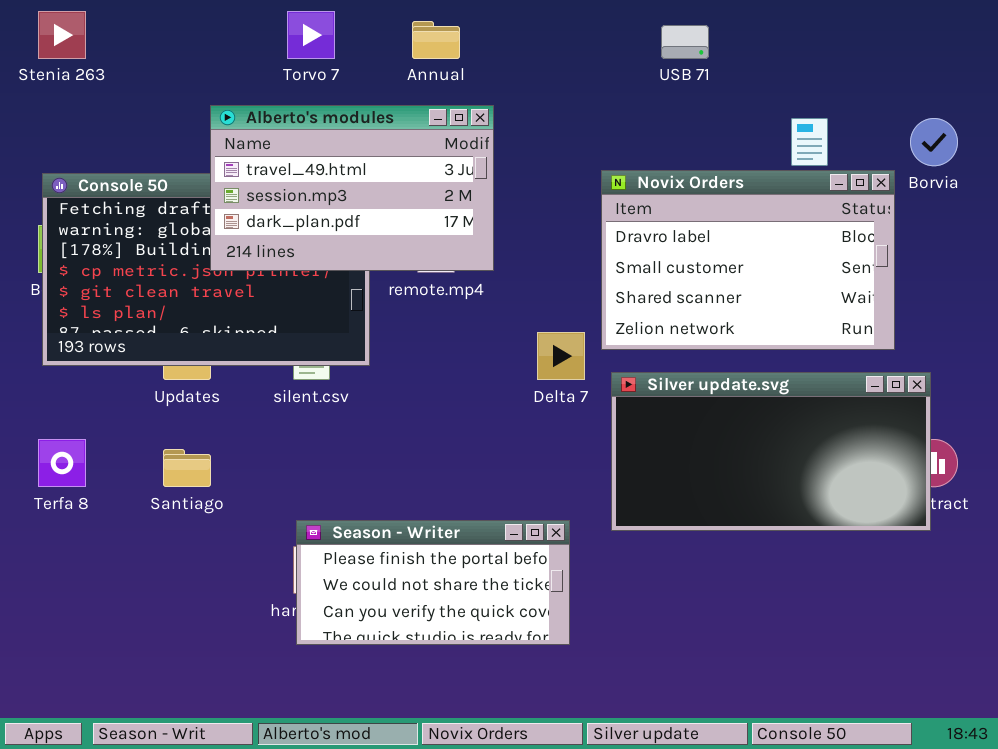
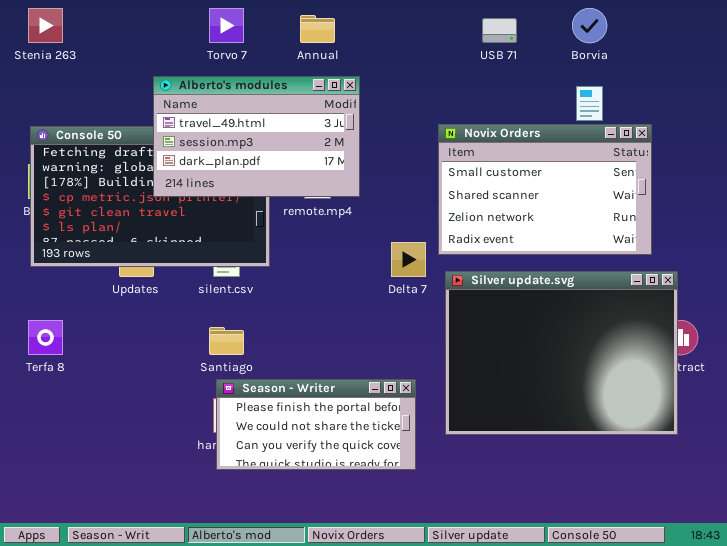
Borvia: [910,118,958,166] -> [572,8,607,43], moved
Novix Orders: [601,170,895,350] -> [438,124,652,255], scrolled down 1 row
Silver update.svg: [611,372,931,531] -> [445,271,678,435], resized
Santiago: [163,449,211,487] -> [209,327,244,355], moved

